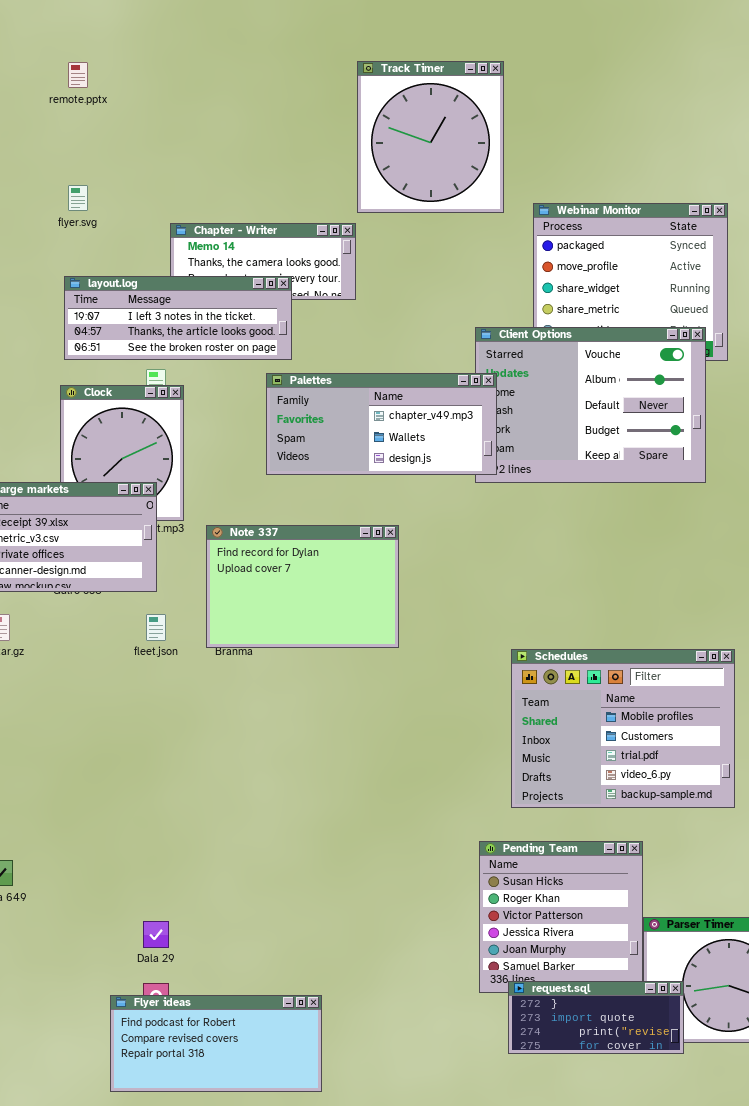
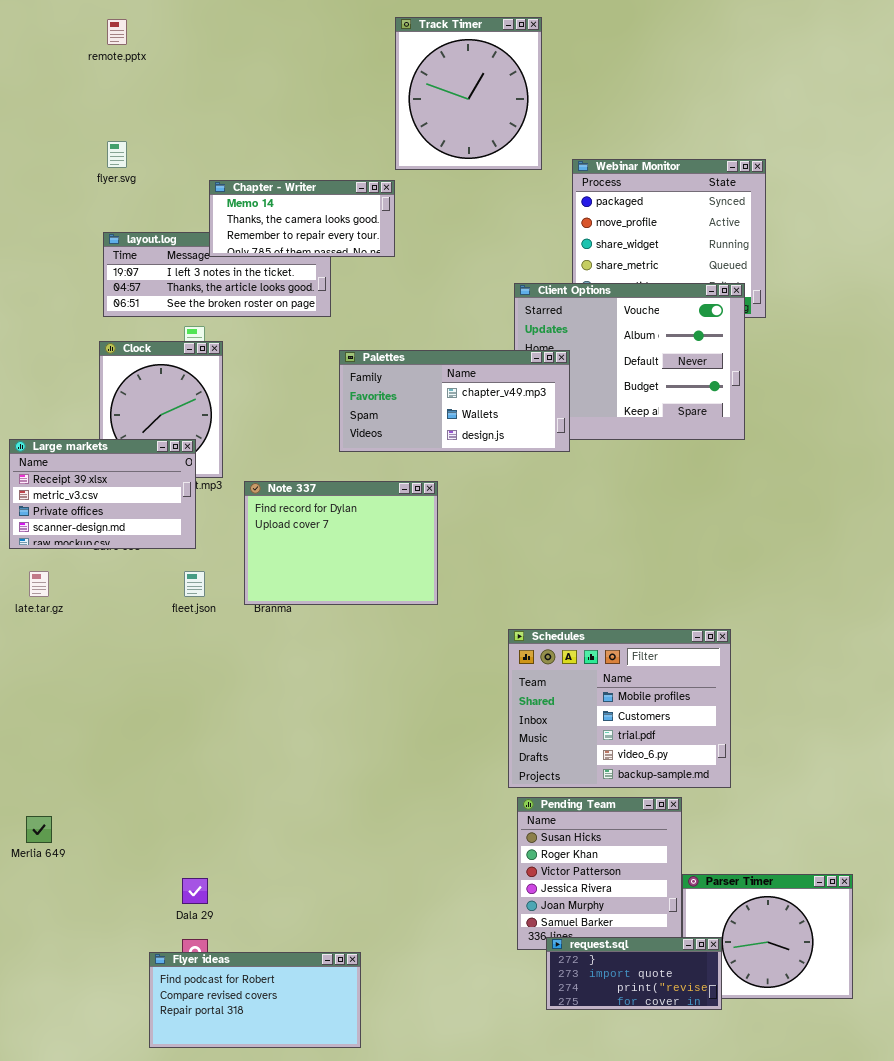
Chapter - Writer: [170,223,356,300] -> [209,180,395,257], raised
Palettes: [266,373,497,475] -> [339,350,570,452], moved
Schedules: [511,649,735,808] -> [508,629,731,788], moved

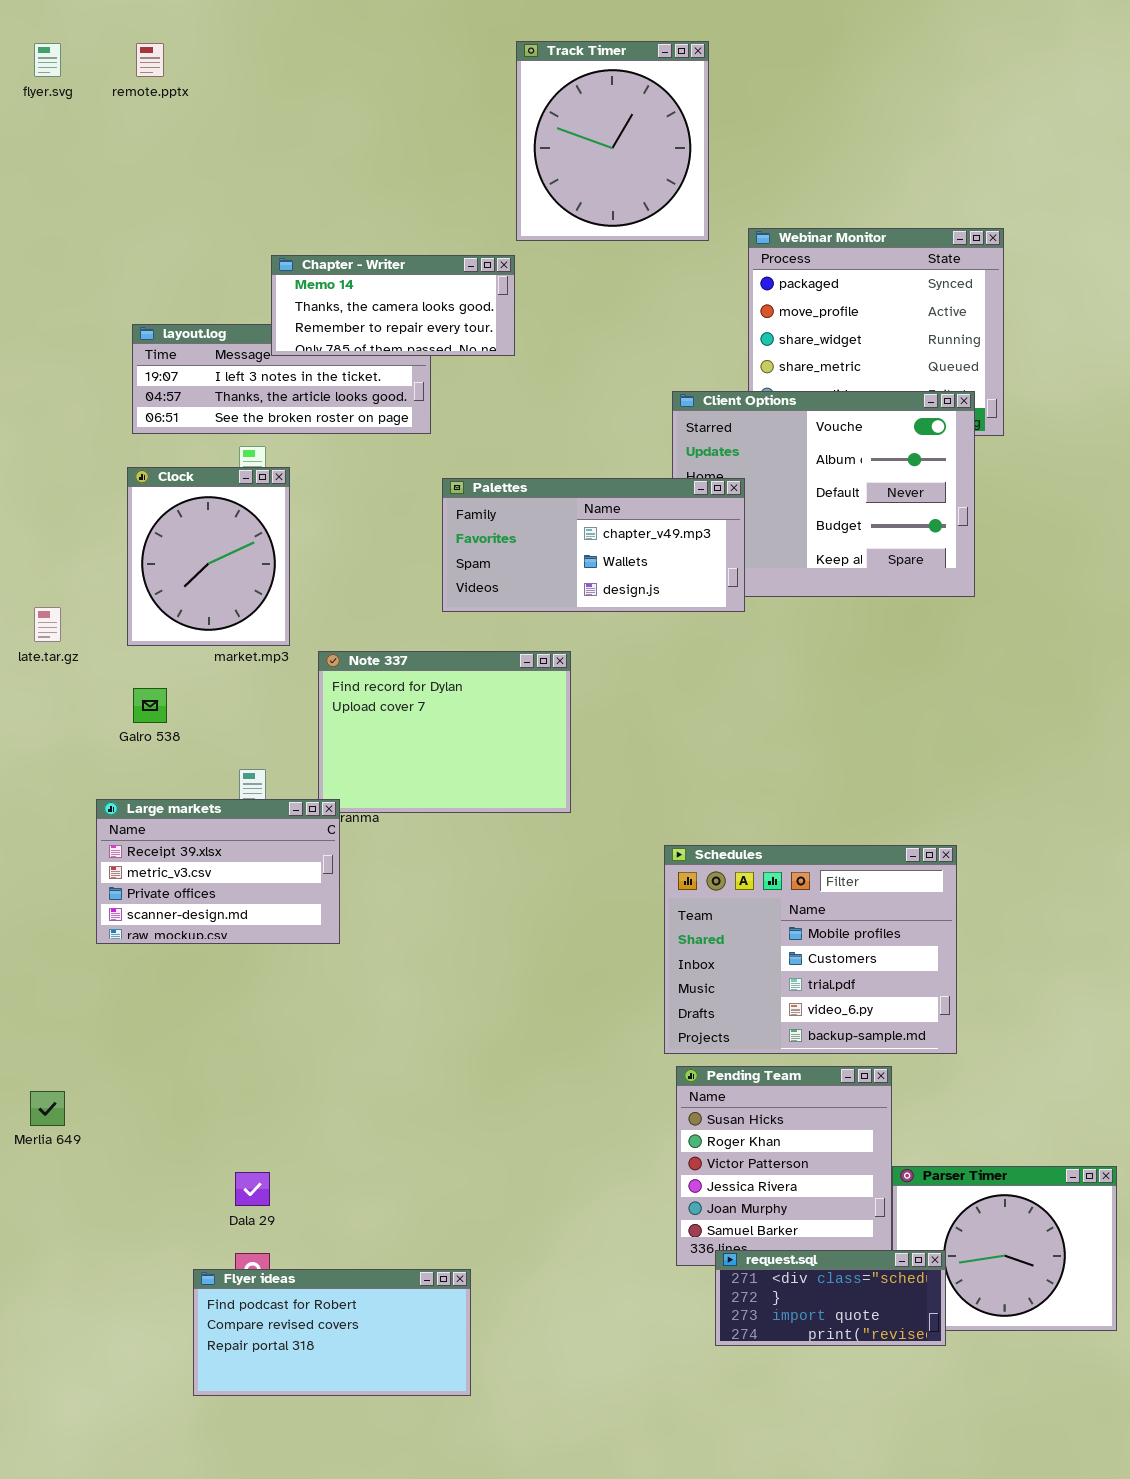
flyer.svg: [107,141,127,168] -> [34,43,61,77], moved
Large markets: [9,439,196,549] -> [96,799,340,944], moved
late.tar.gz: [29,571,49,597] -> [34,607,61,642], moved
request.sql: [546,937,722,1010] -> [715,1250,946,1346], scrolled up 1 row

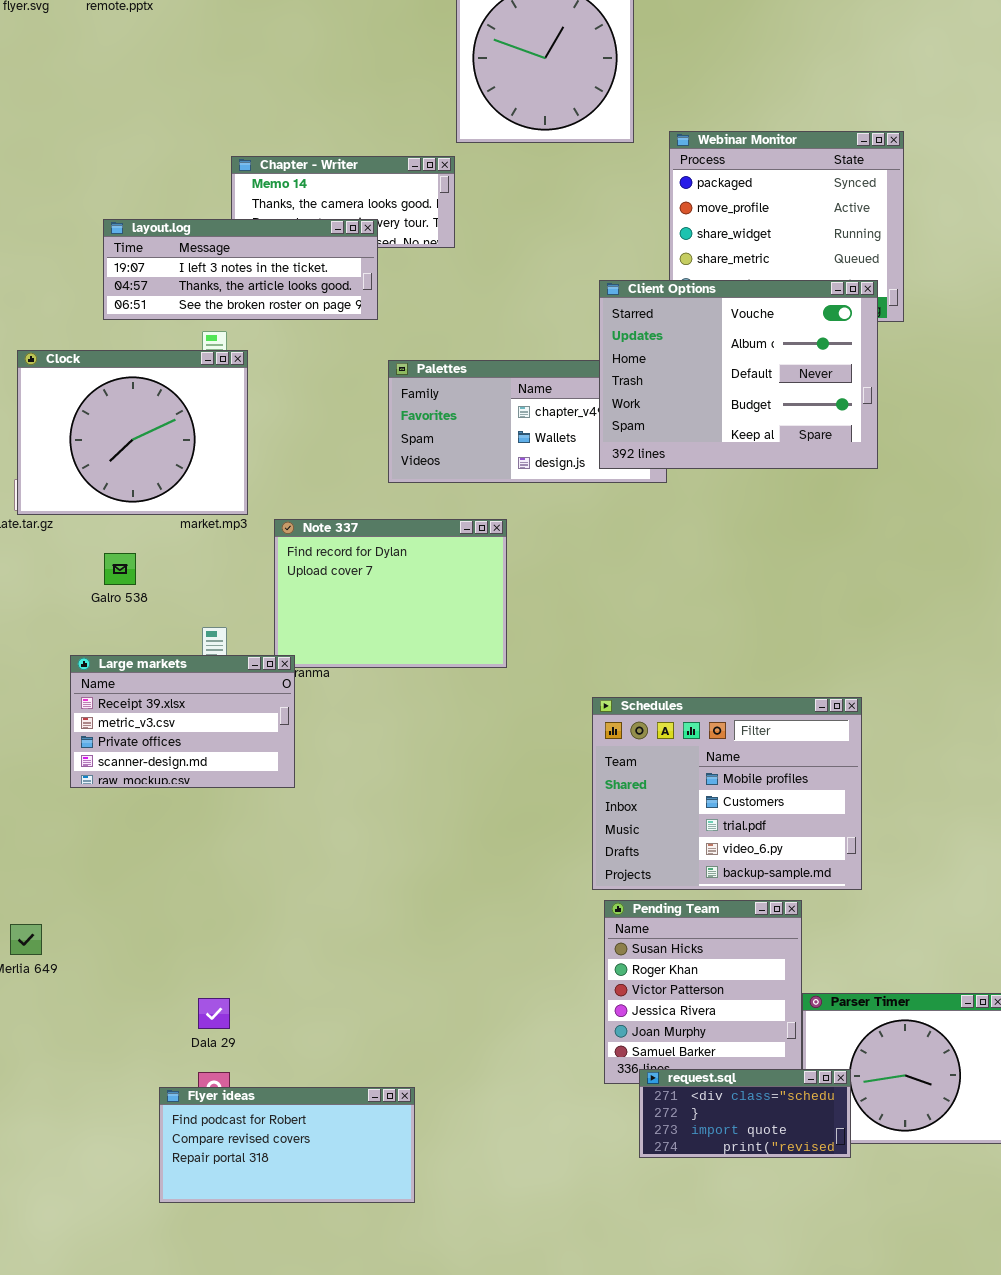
layout.log: [132,324,431,434] -> [103,219,378,320], raised
Client Options: [672,391,975,597] -> [599,280,878,469], raised
Clock: [127,467,290,646] -> [17,350,248,515], resized

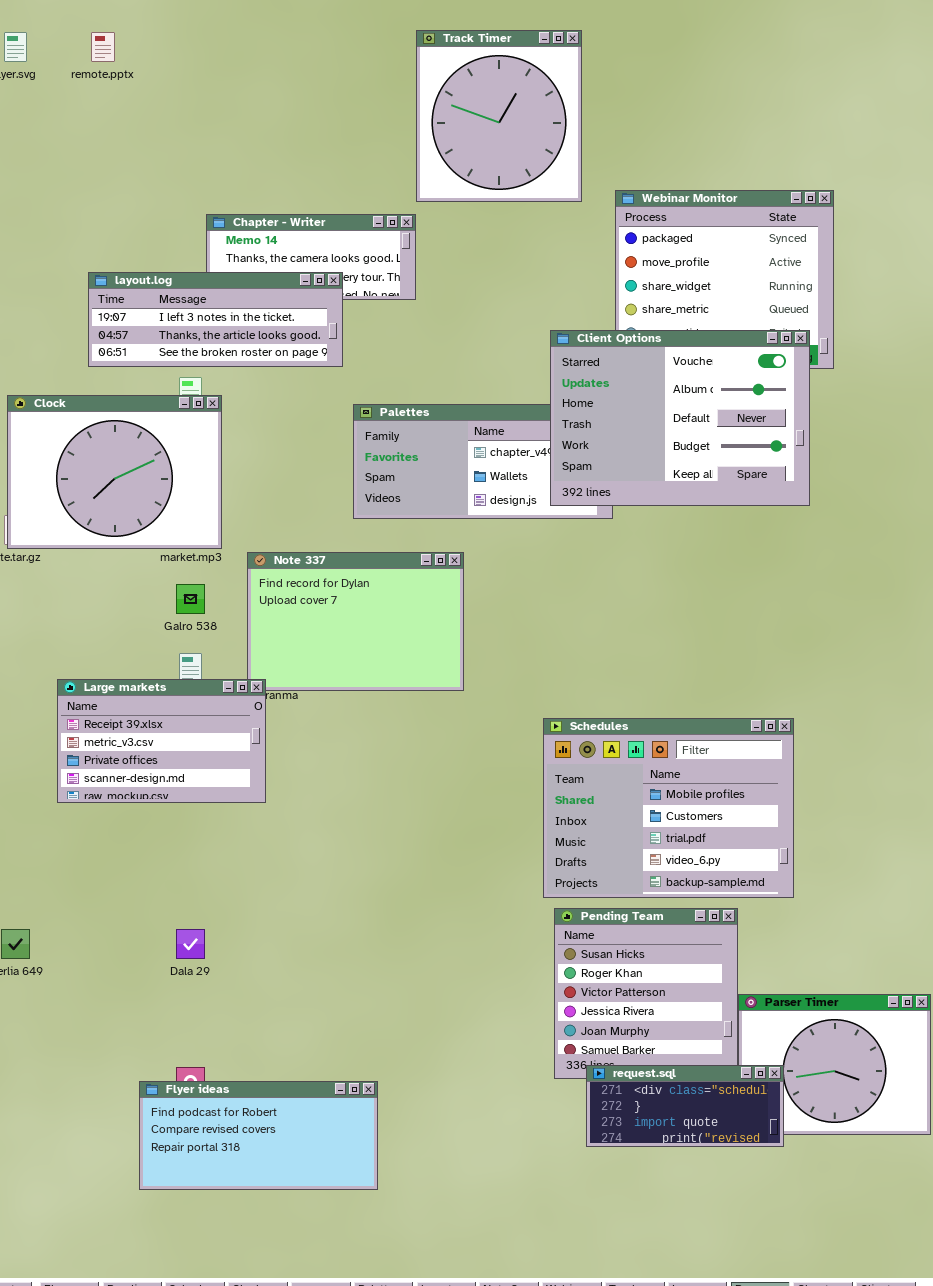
Galro 538: [104,553,136,585] -> [176,584,205,614], moved
Dala 29: [198,998,230,1029] -> [176,929,205,959], moved

